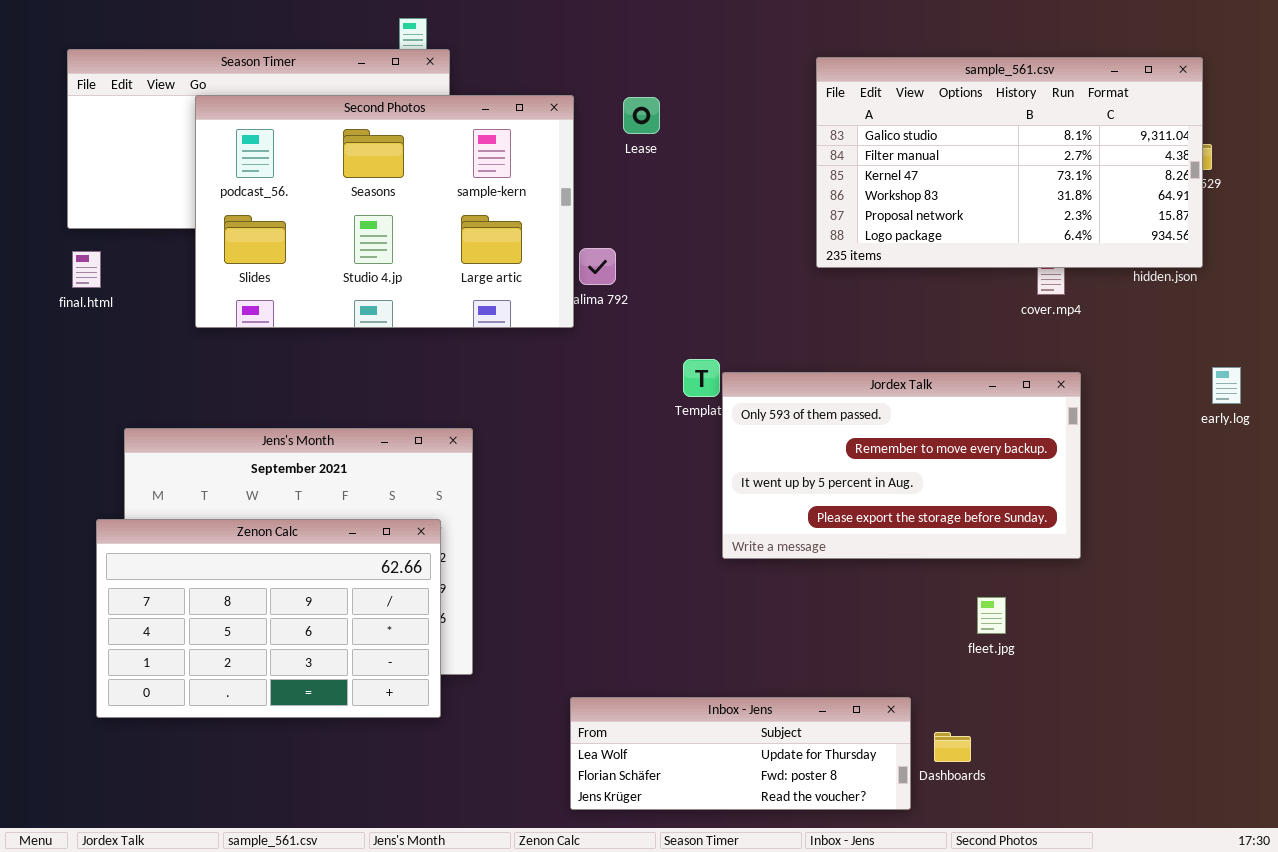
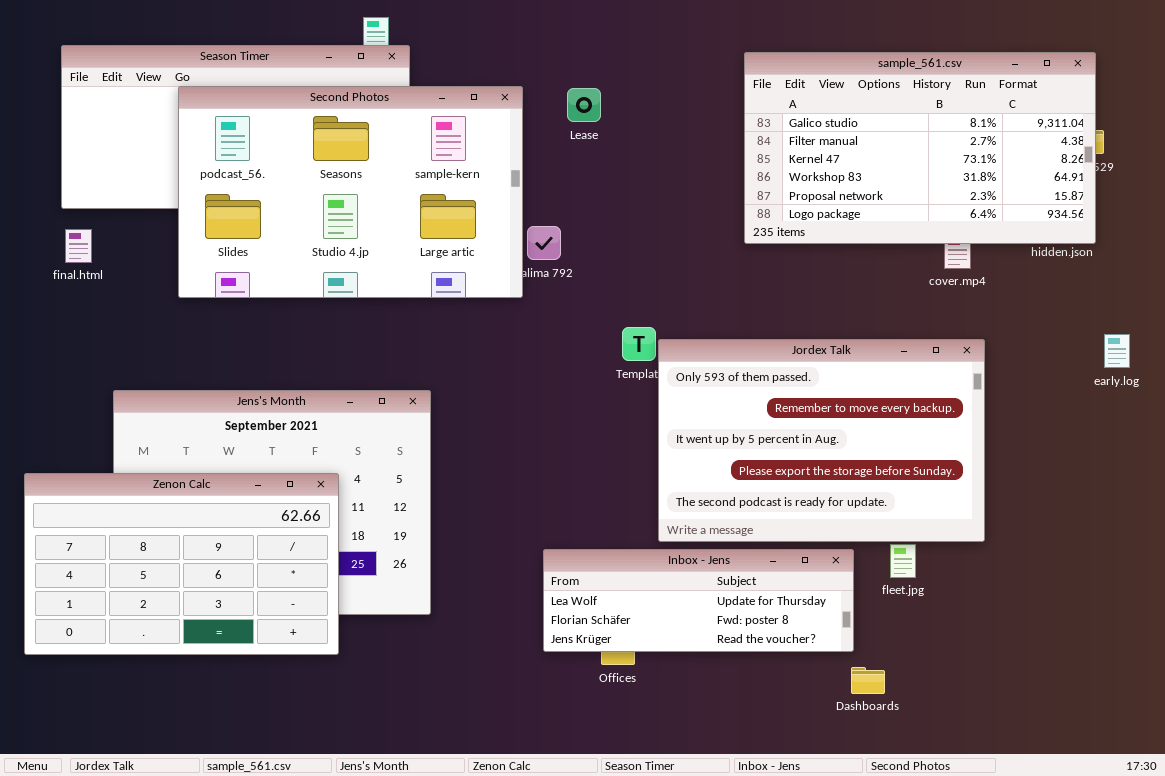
Jordex Talk: [722,372,1081,559] -> [658,339,985,542], resized
Zenon Calc: [96,519,441,718] -> [24,473,339,655], moved
Inbox - Jens: [570,697,911,810] -> [543,549,854,652], moved

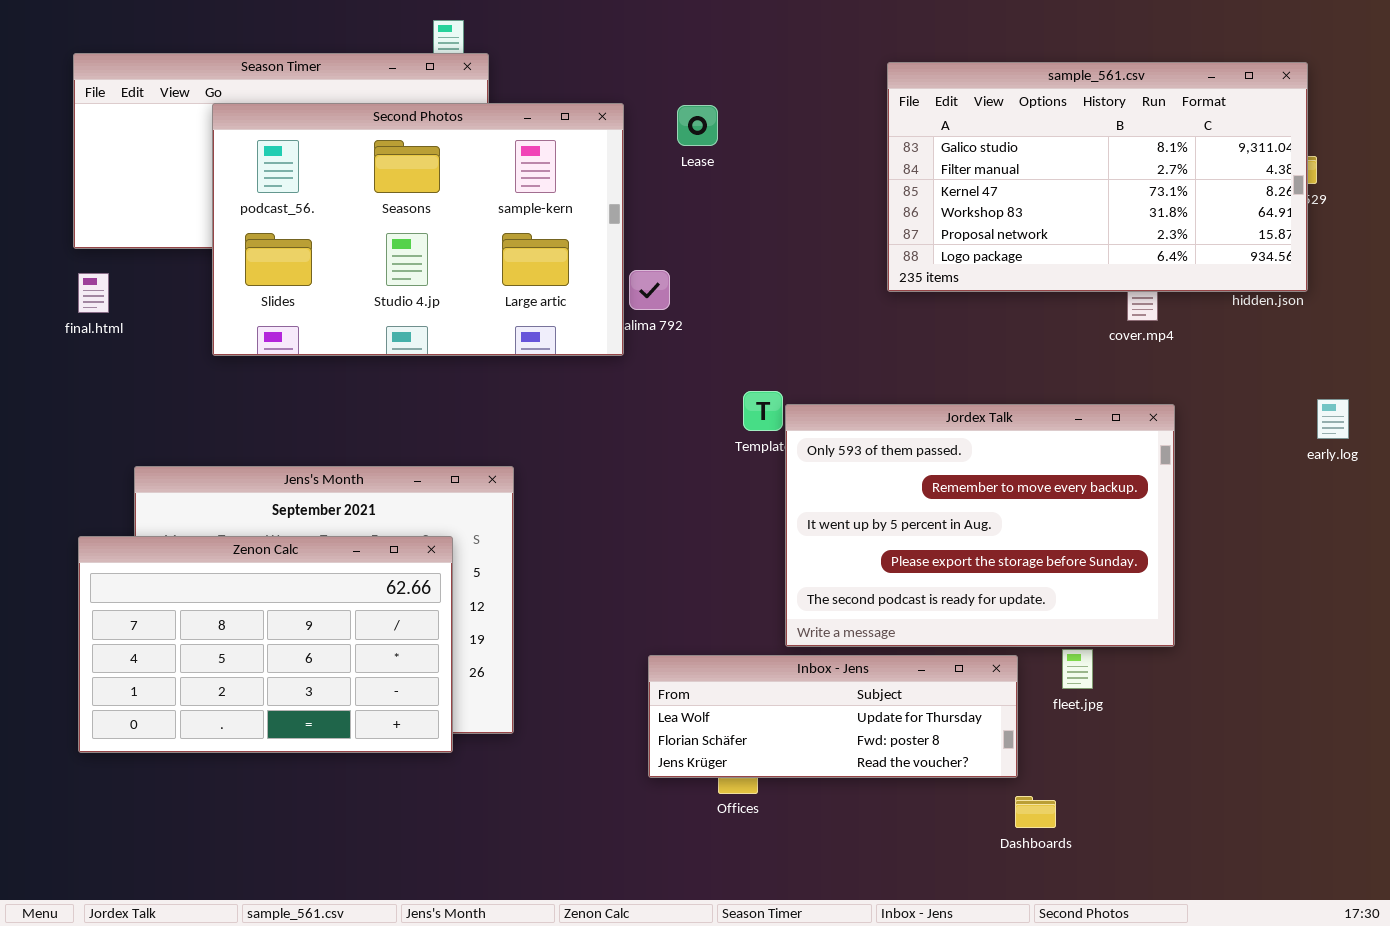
Zenon Calc: [24,473,339,655] -> [78,536,453,753], moved

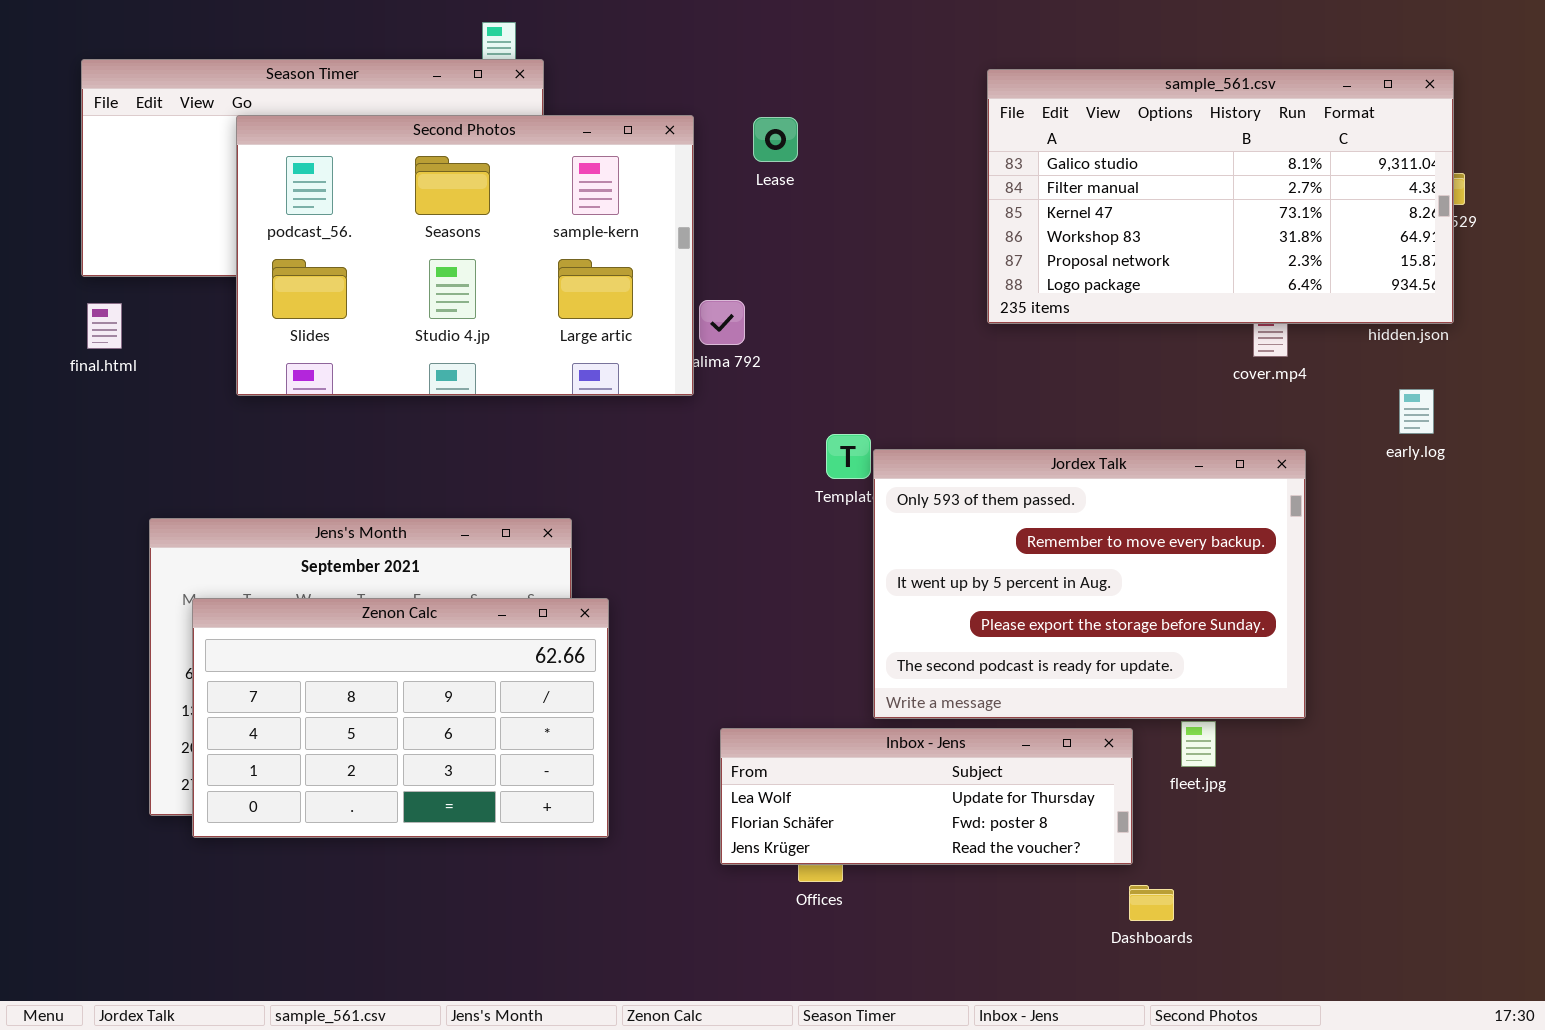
early.log: [1317,399,1349,439] -> [1399,389,1434,434], moved
Zenon Calc: [78,536,453,753] -> [192,598,609,838], moved

